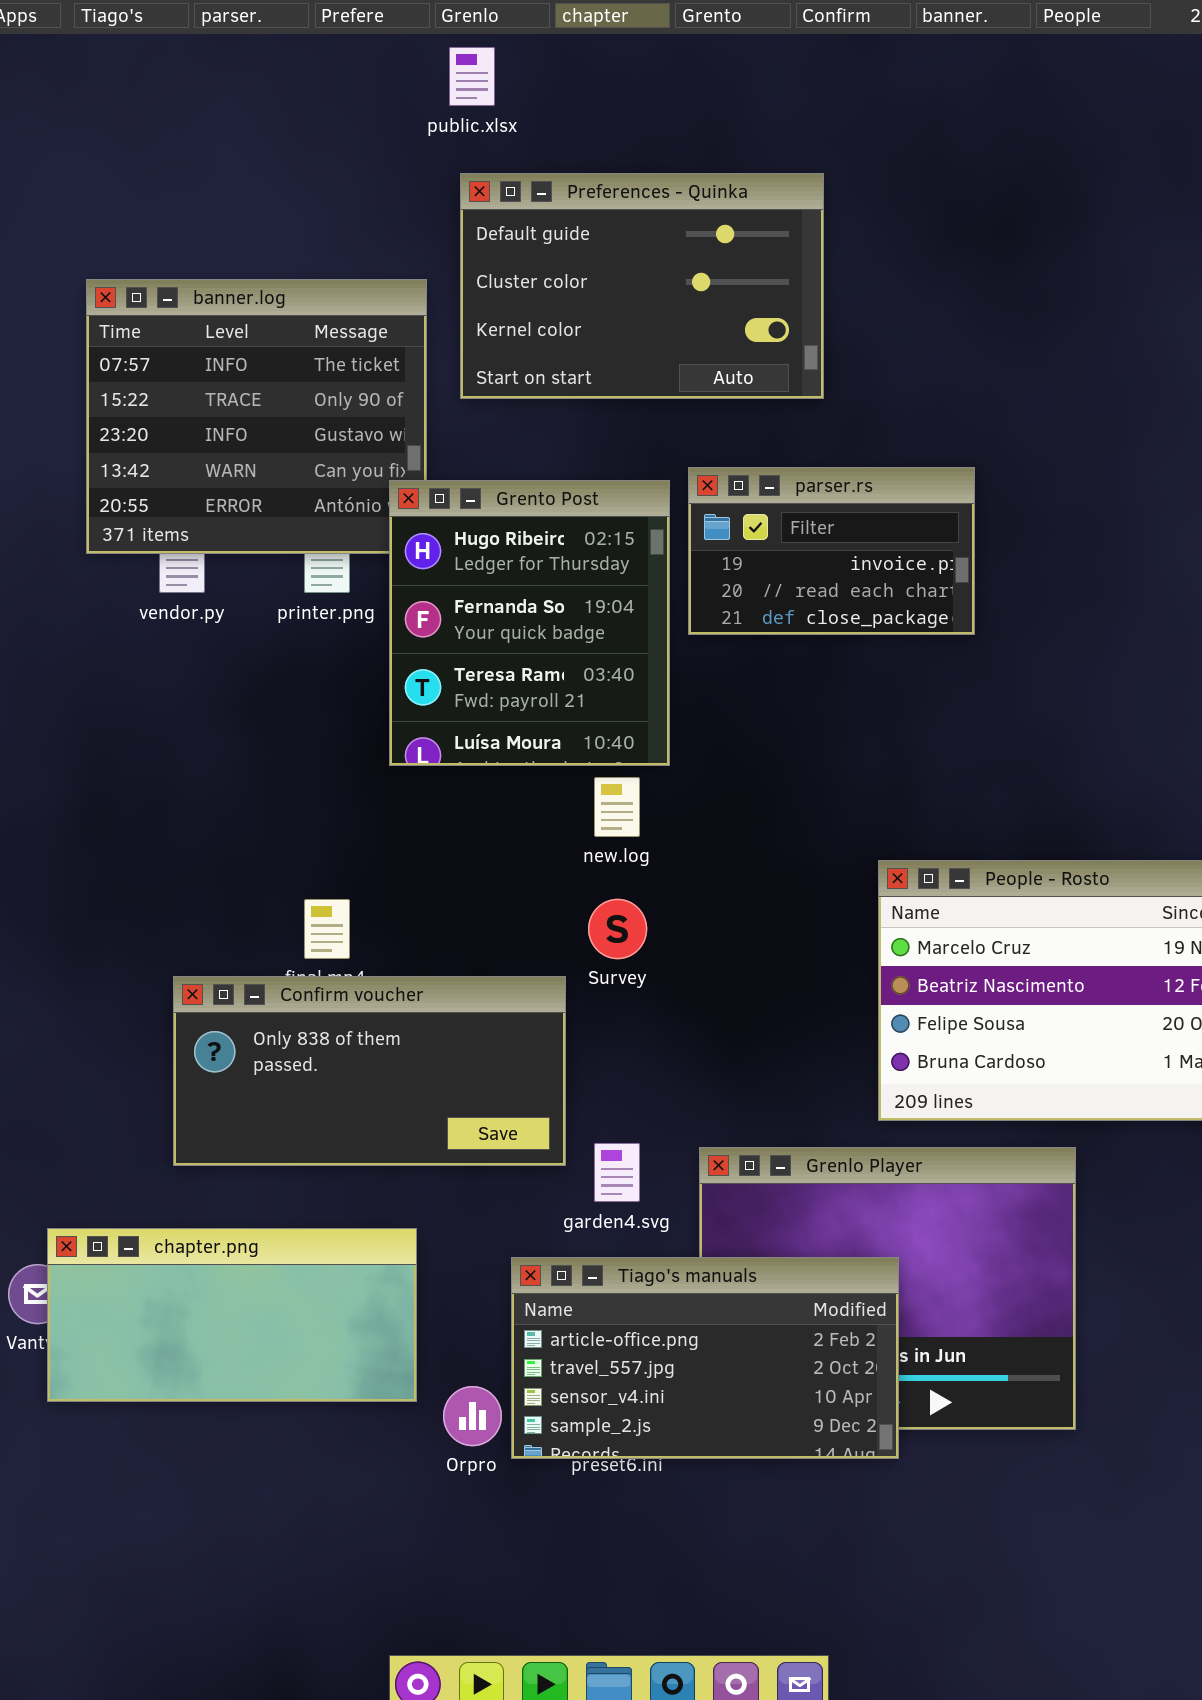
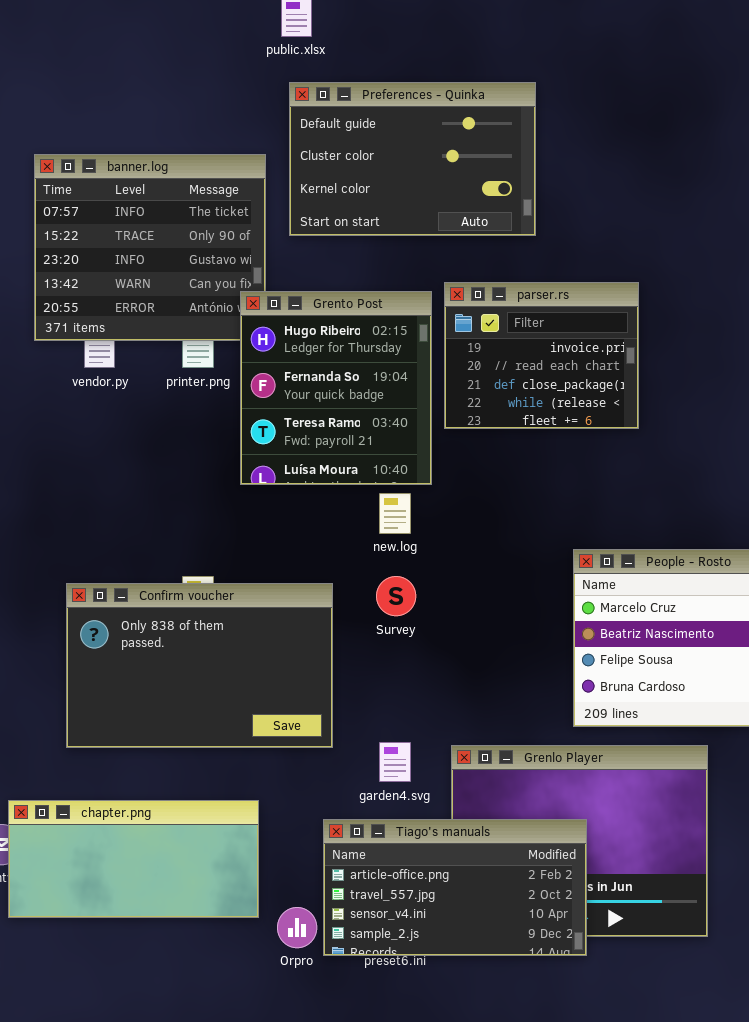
parser.rs: [688,467,975,635] -> [444,282,639,429], resized
Confirm voucher: [173,976,566,1166] -> [66,583,333,748], moved, resized

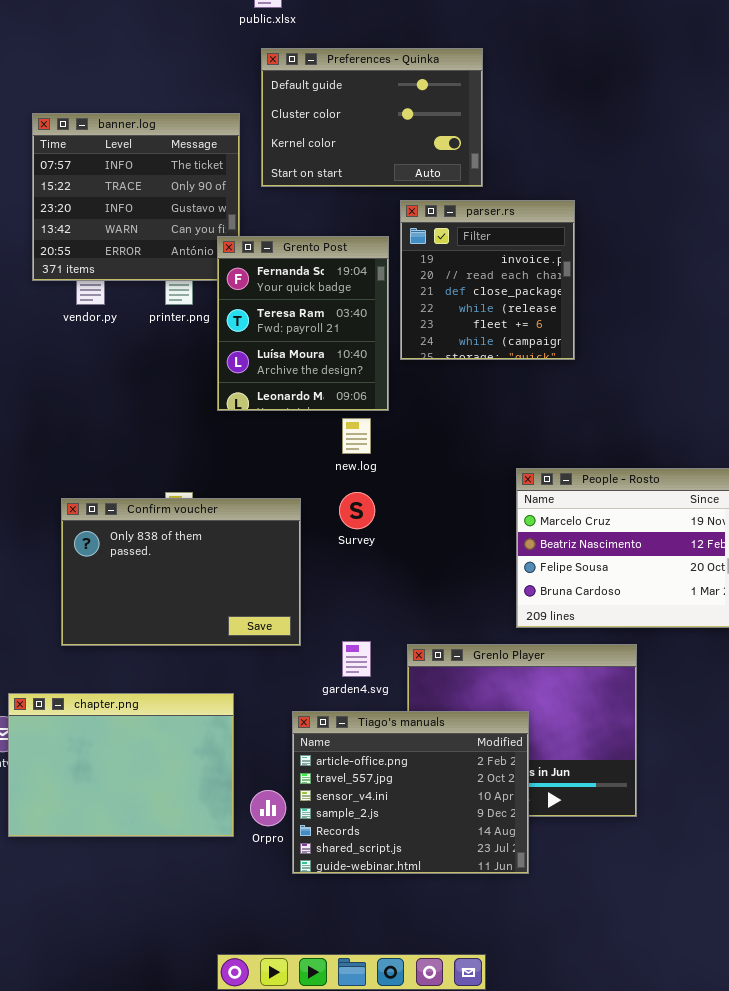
parser.rs: [444,282,639,429] -> [400,200,575,360], resized
Grento Post: [240,291,432,485] -> [217,236,389,411], scrolled down 1 row
chapter.png: [8,800,259,918] -> [8,693,234,837], resized
Tiago's manuals: [323,819,587,956] -> [292,711,529,874], resized

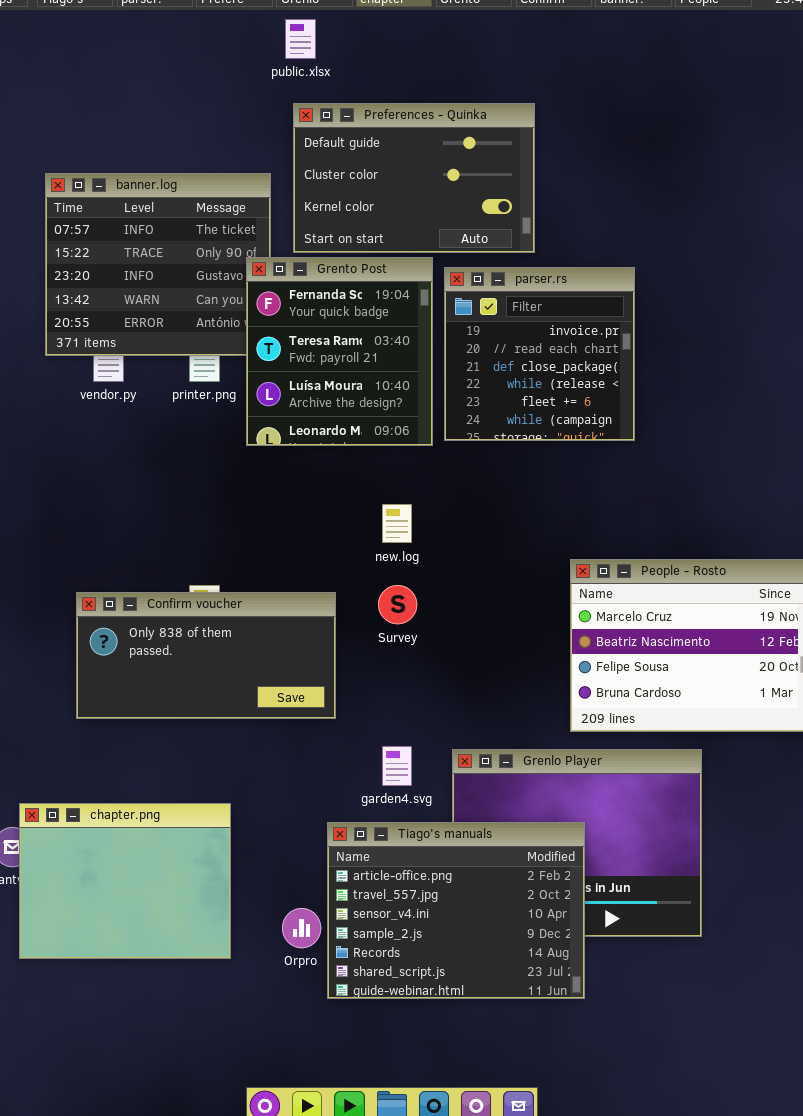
Grento Post: [217,236,389,411] -> [246,257,433,446], moved
Confirm voucher: [61,498,301,646] -> [76,592,336,719], resized
chapter.png: [8,693,234,837] -> [19,803,231,959], resized

